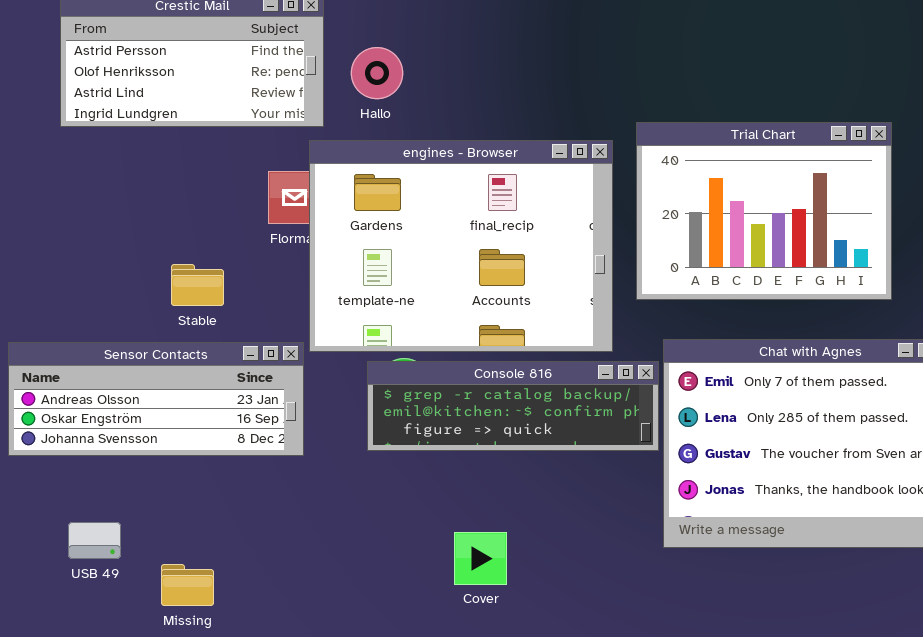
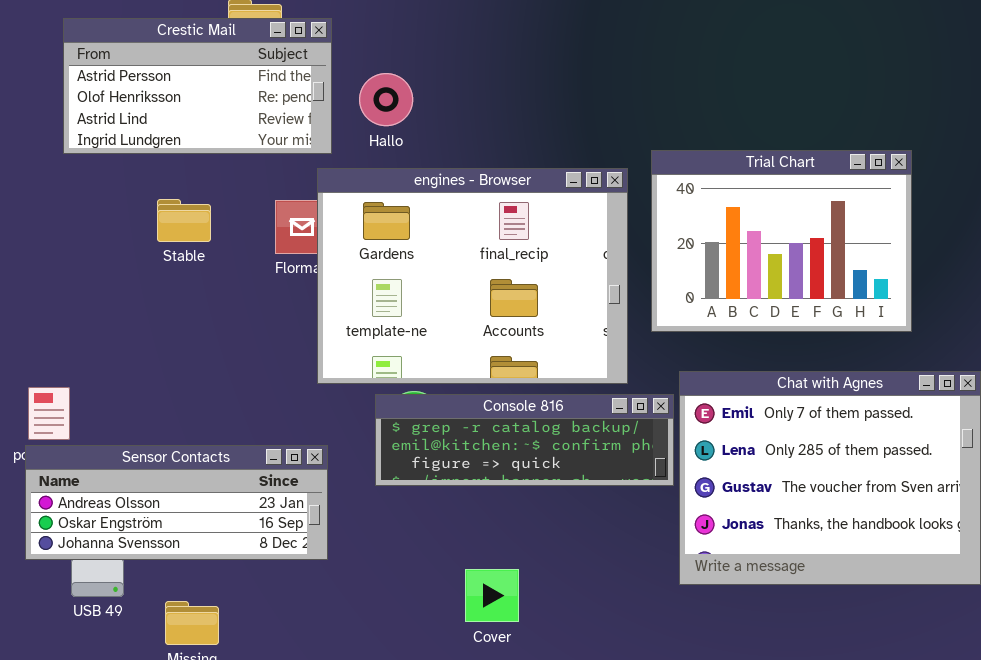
Stable: [171,264,224,306] -> [157,199,211,242], moved
Sensor Contacts: [8,342,304,456] -> [25,445,328,560], moved

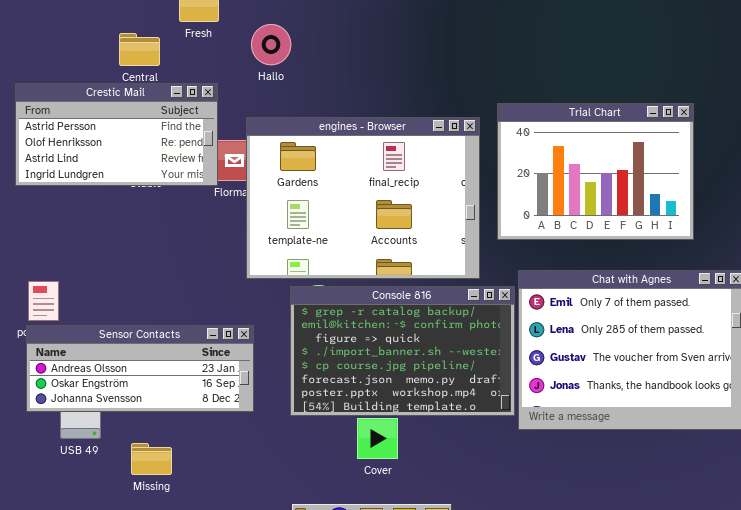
Crestic Mail: [63,18,332,154] -> [15,83,218,186], moved
Hallo: [359,73,413,126] -> [251,24,291,65], moved
Console 816: [375,394,674,486] -> [290,286,515,416], resized

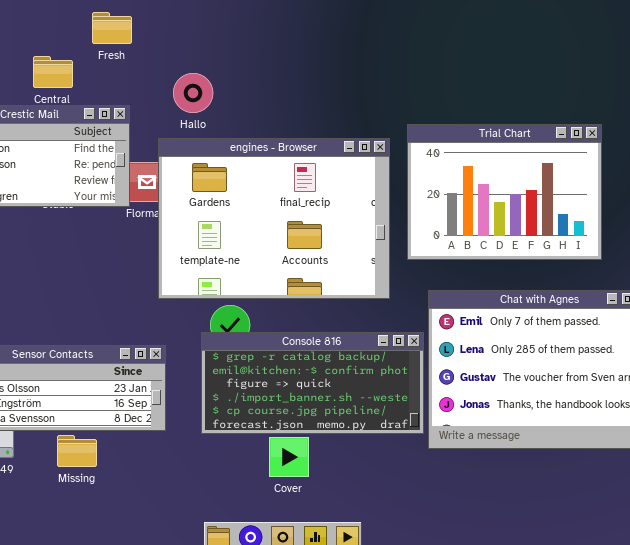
Hallo: [251,24,291,65] -> [173,73,213,113], moved
Console 816: [290,286,515,416] -> [201,332,424,434], resized
Missing: [131,443,172,475] -> [57,435,97,467], moved

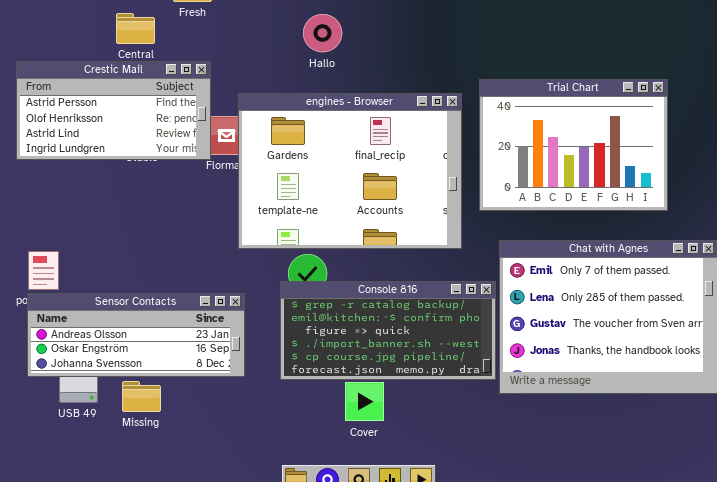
Hallo: [173,73,213,113] -> [303,14,342,52], moved
Missing: [57,435,97,467] -> [122,381,161,412], moved

